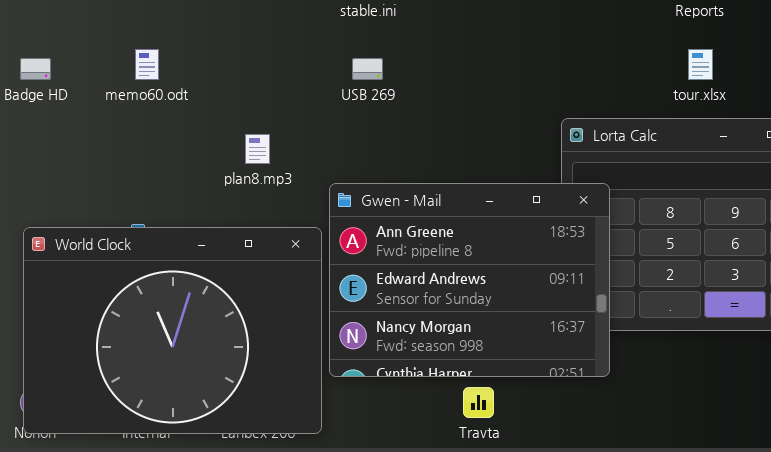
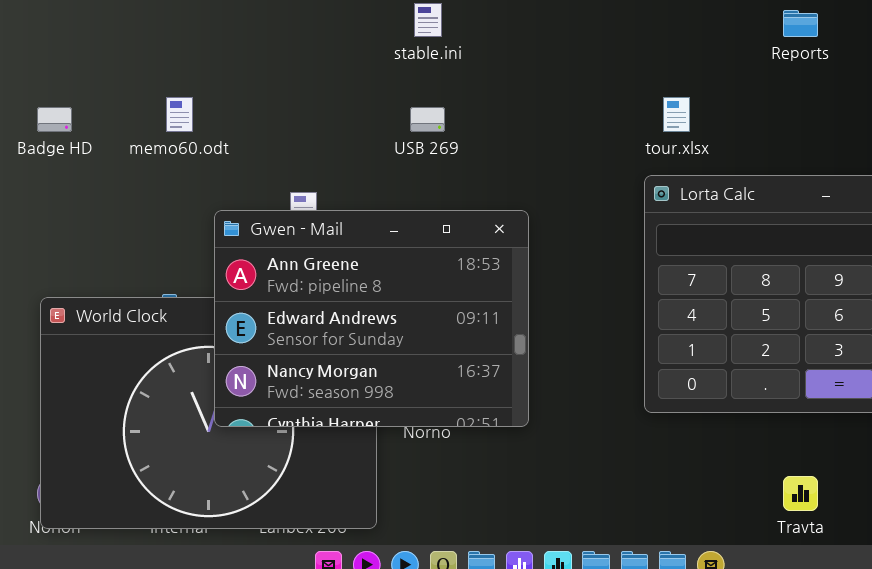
tour.xlsx: [688,49,713,80] -> [663,97,690,132], moved
Gwen - Mail: [329,183,610,377] -> [214,210,529,427], moved
Travta: [463,387,494,418] -> [783,476,818,511], moved

